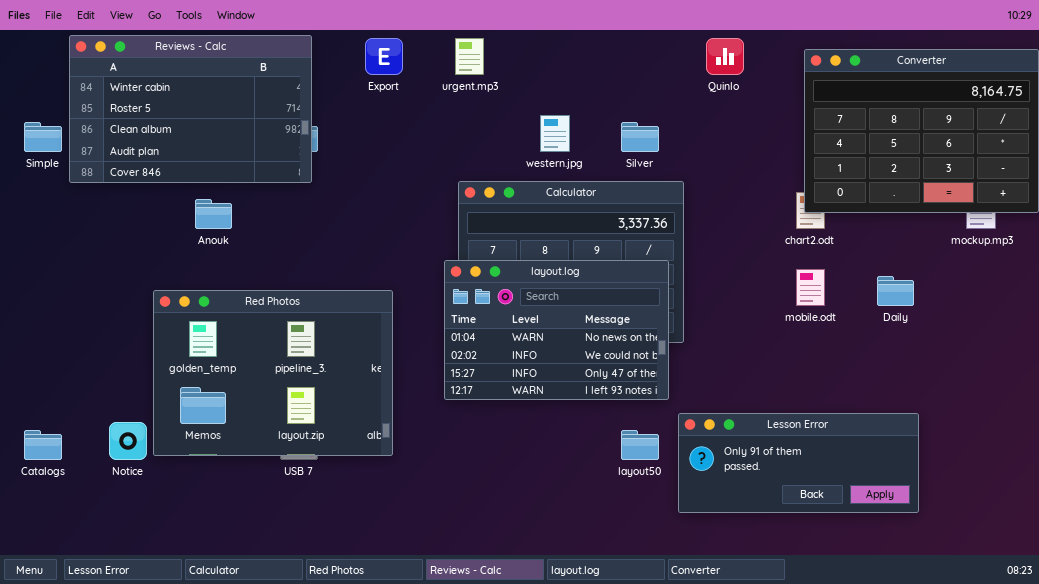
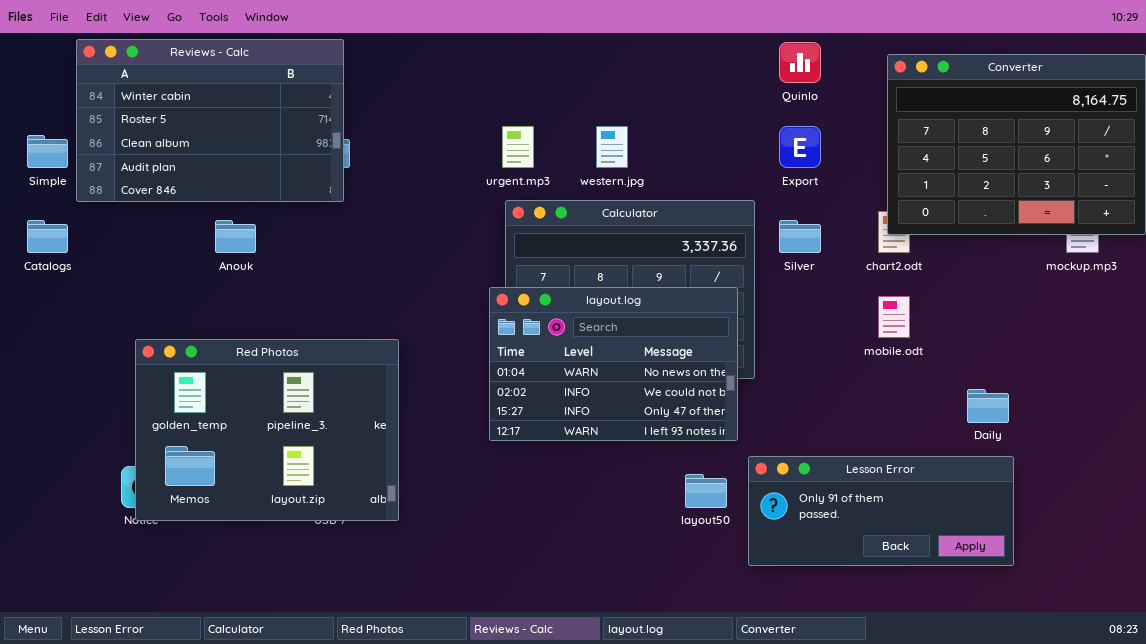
Export: [365,38,403,75] -> [779,126,821,168], moved
urgent.mp3: [455,38,484,75] -> [502,126,534,168], moved
Silver: [621,122,659,152] -> [779,220,821,253], moved
Daily: [877,276,914,306] -> [967,389,1009,423], moved
Red Photos: [153,290,393,456] -> [135,339,399,521], moved
Catalogs: [24,430,62,460] -> [27,220,68,253], moved

